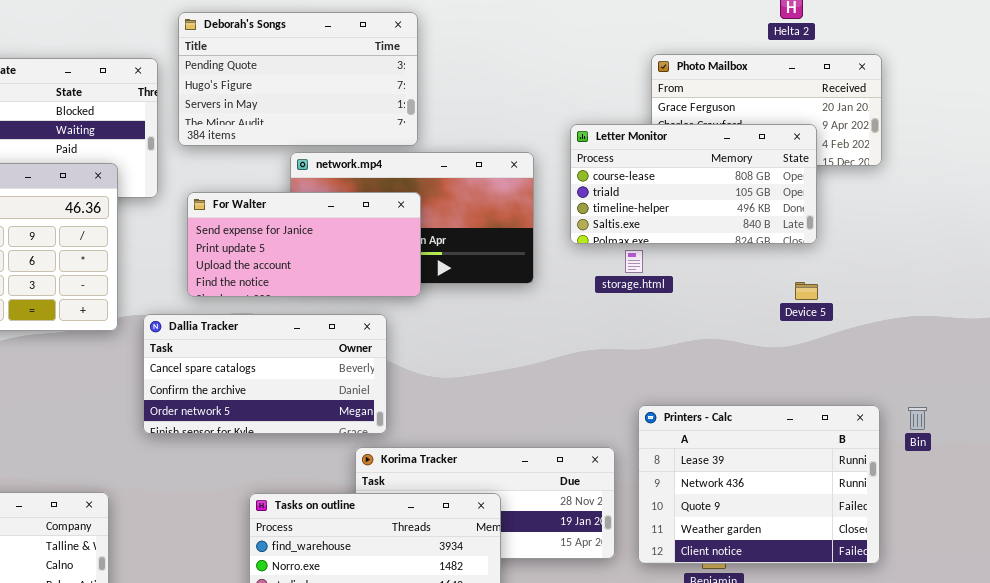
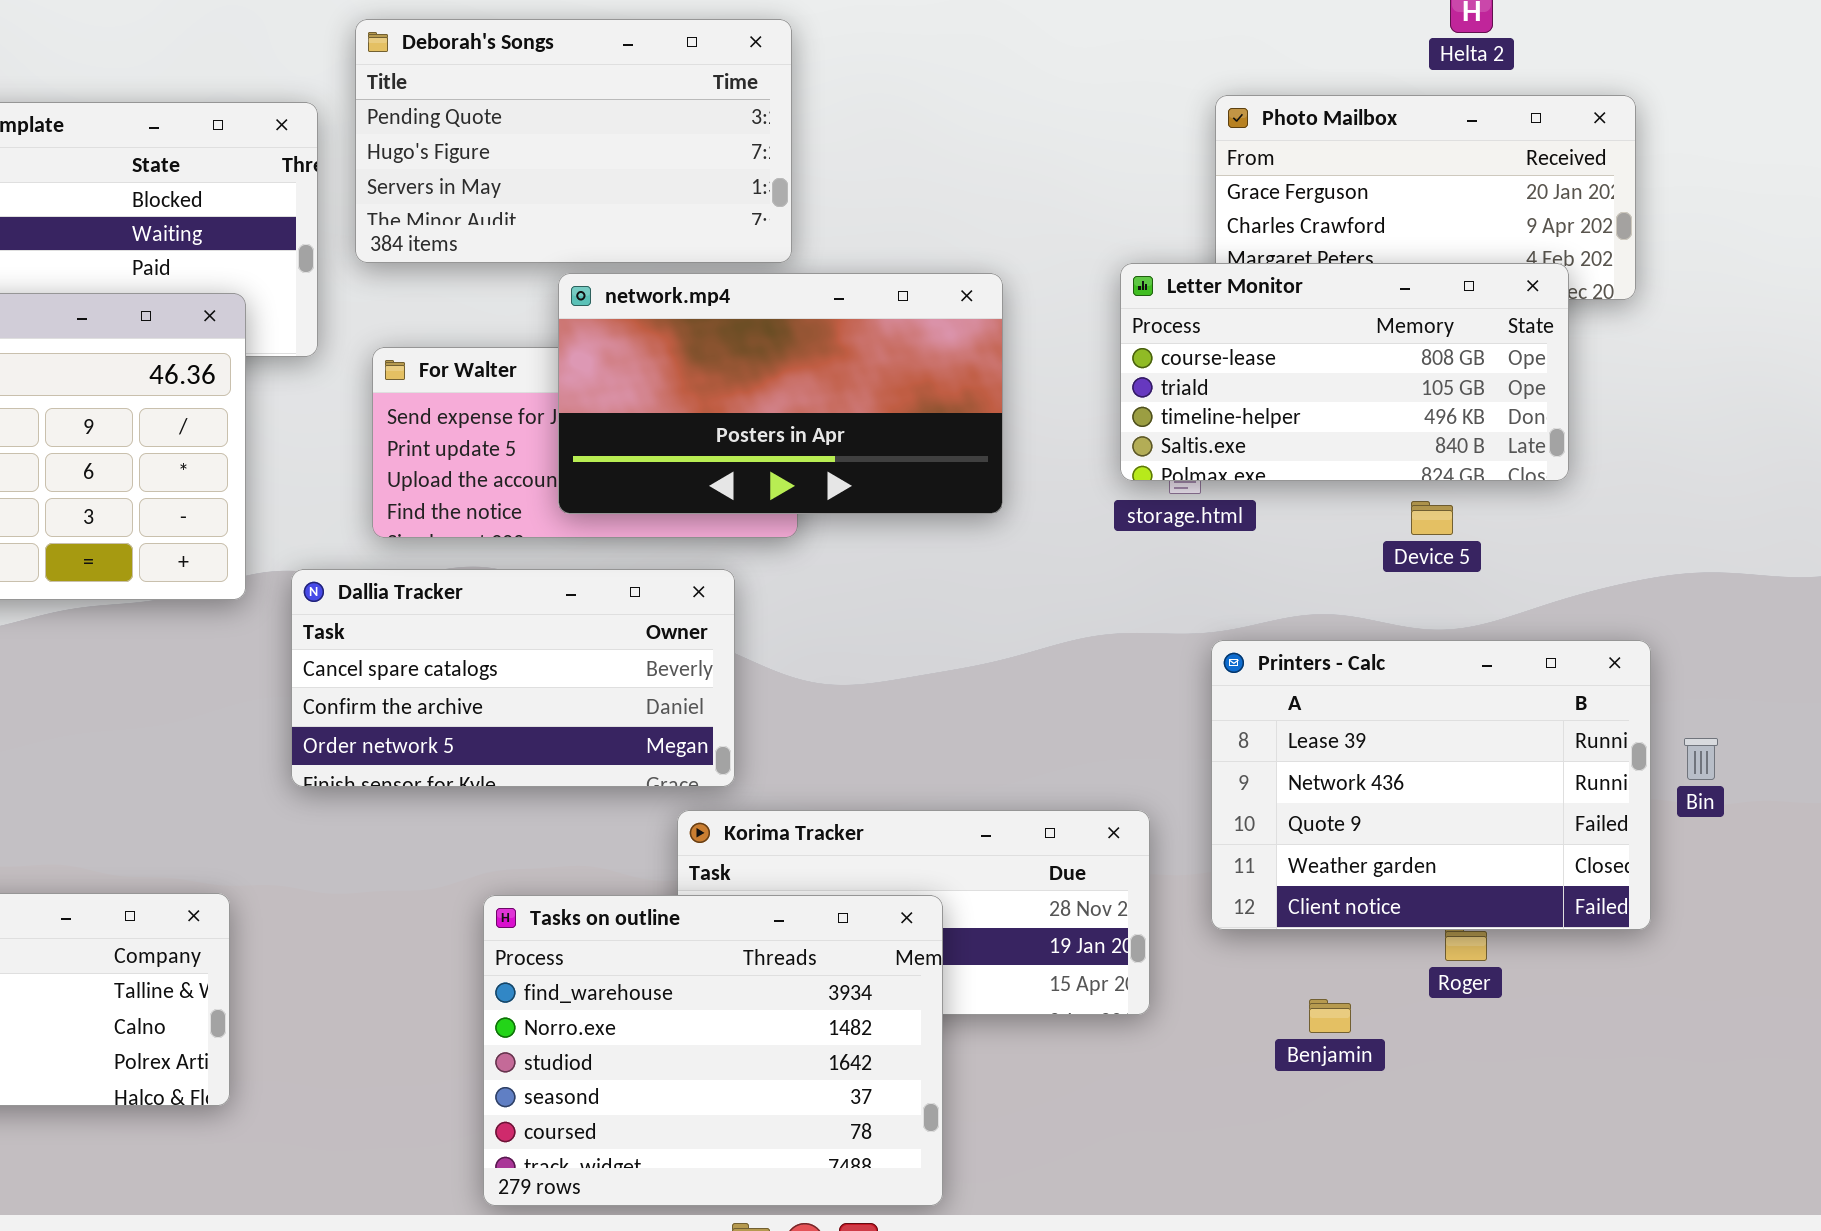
Letter Monitor: [570,124,817,244] -> [1120,263,1569,481], moved
network.mp4: [290,152,534,284] -> [558,273,1003,514], raised
Device 5: [795,282,818,300] -> [1411,501,1453,535], moved
Printers - Calc: [638,405,880,564] -> [1211,640,1651,930], moved

